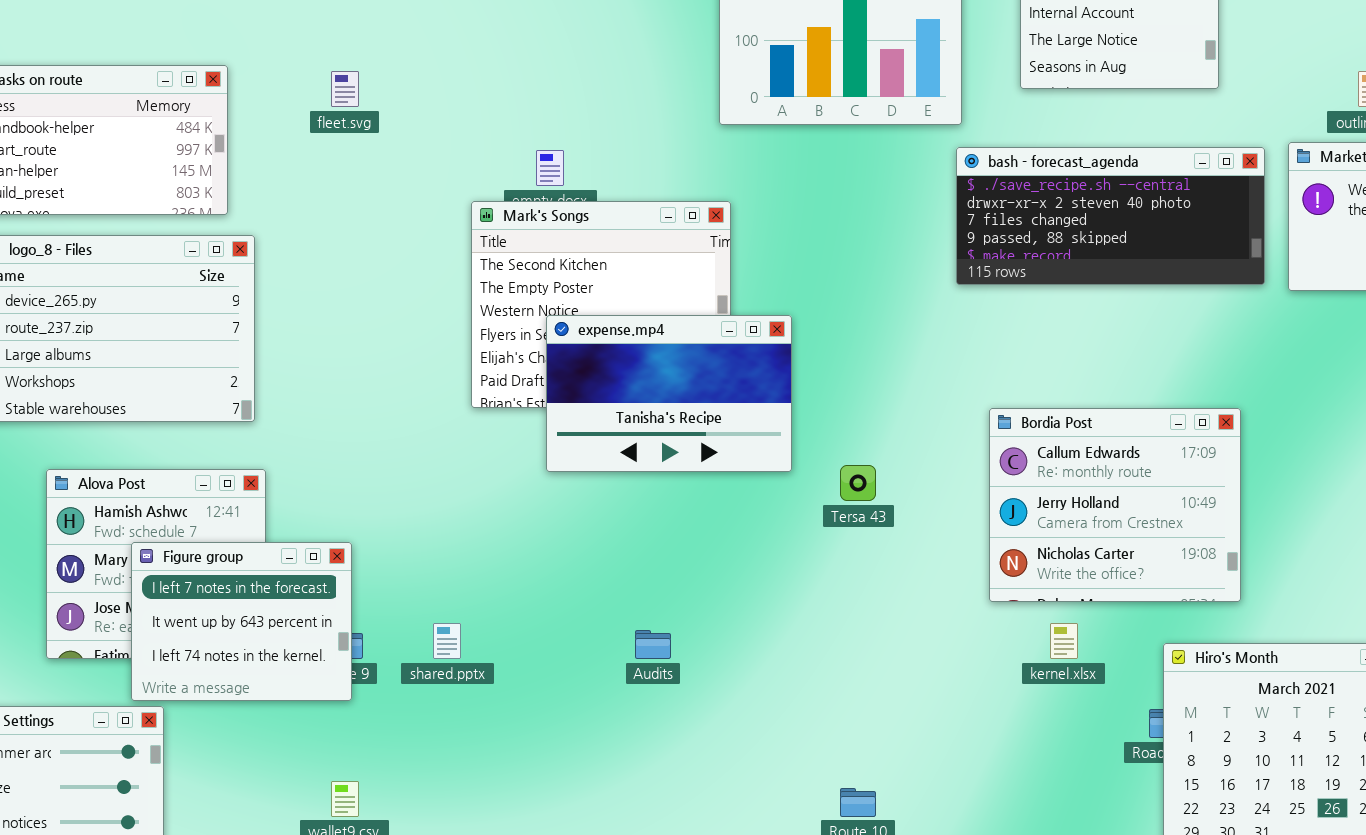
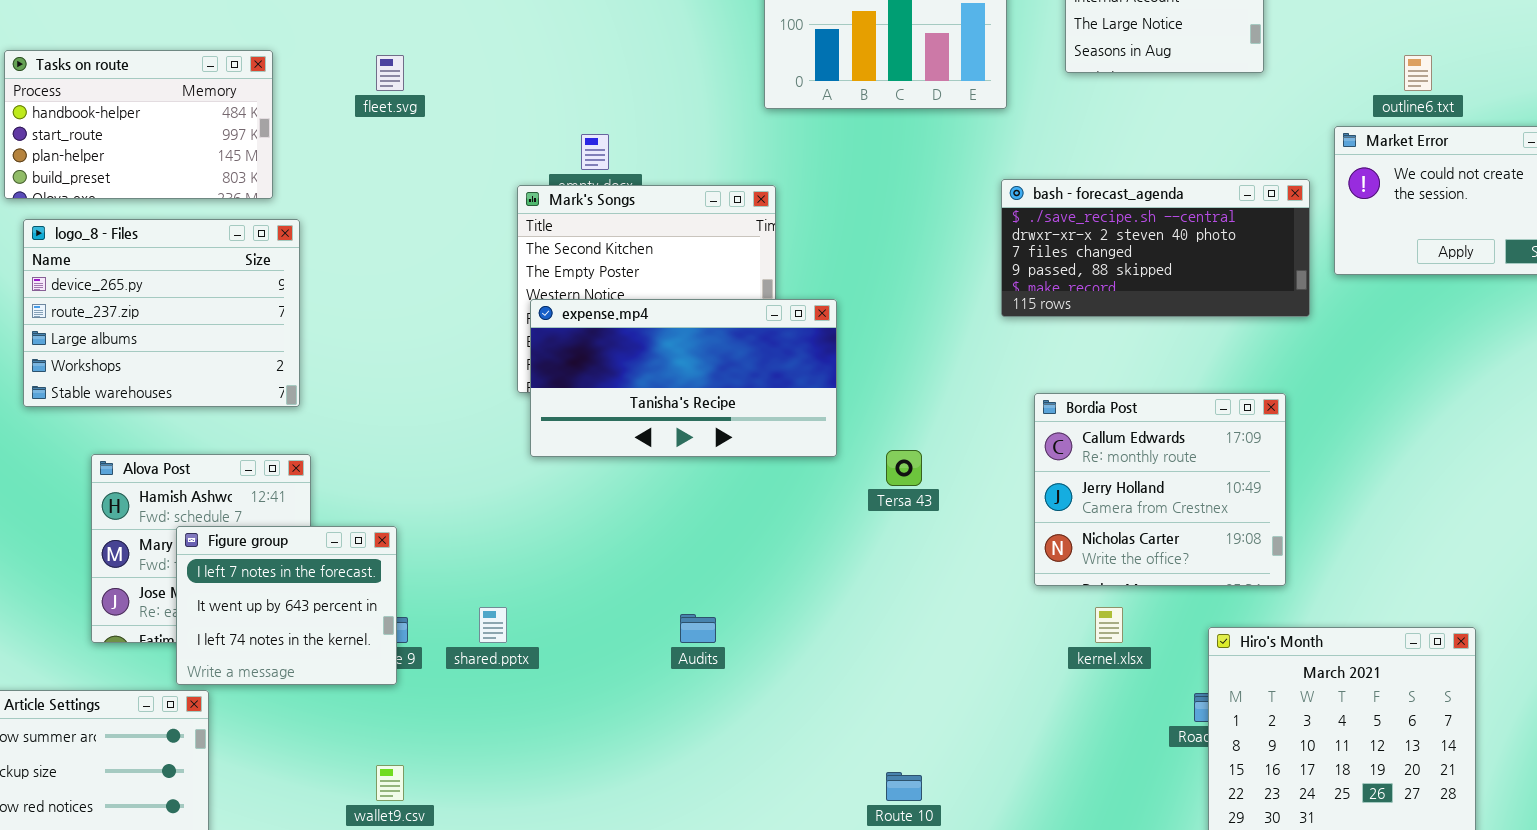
bash - forecast_agenda: [956,147,1265,285] -> [1001,179,1310,317], moved
expense.mp4: [546,315,792,472] -> [530,299,837,457], resized

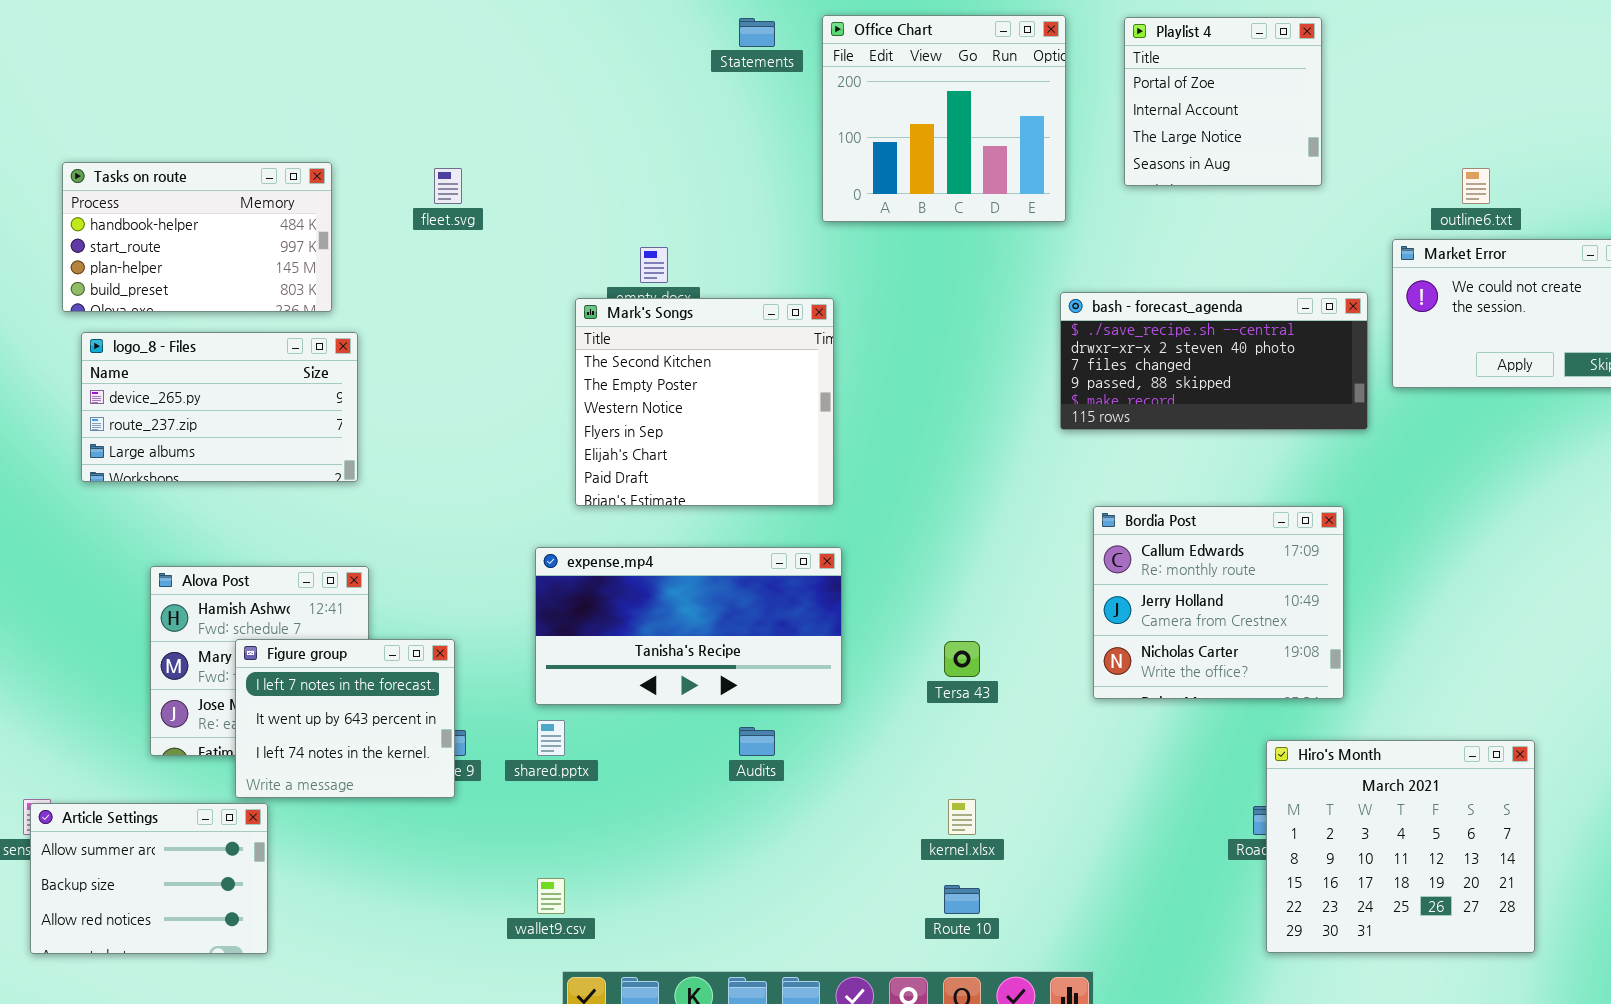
logo_8 - Files: [23,219,300,407] -> [81,332,358,482], resized
expense.mp4: [530,299,837,457] -> [535,547,842,705], moved
Tersa 43: [886,450,922,486] -> [944,641,980,677], moved
kernel.xlsx: [1095,607,1123,643] -> [948,799,976,835], moved
wallet9.csv: [376,765,404,801] -> [537,878,565,914], moved

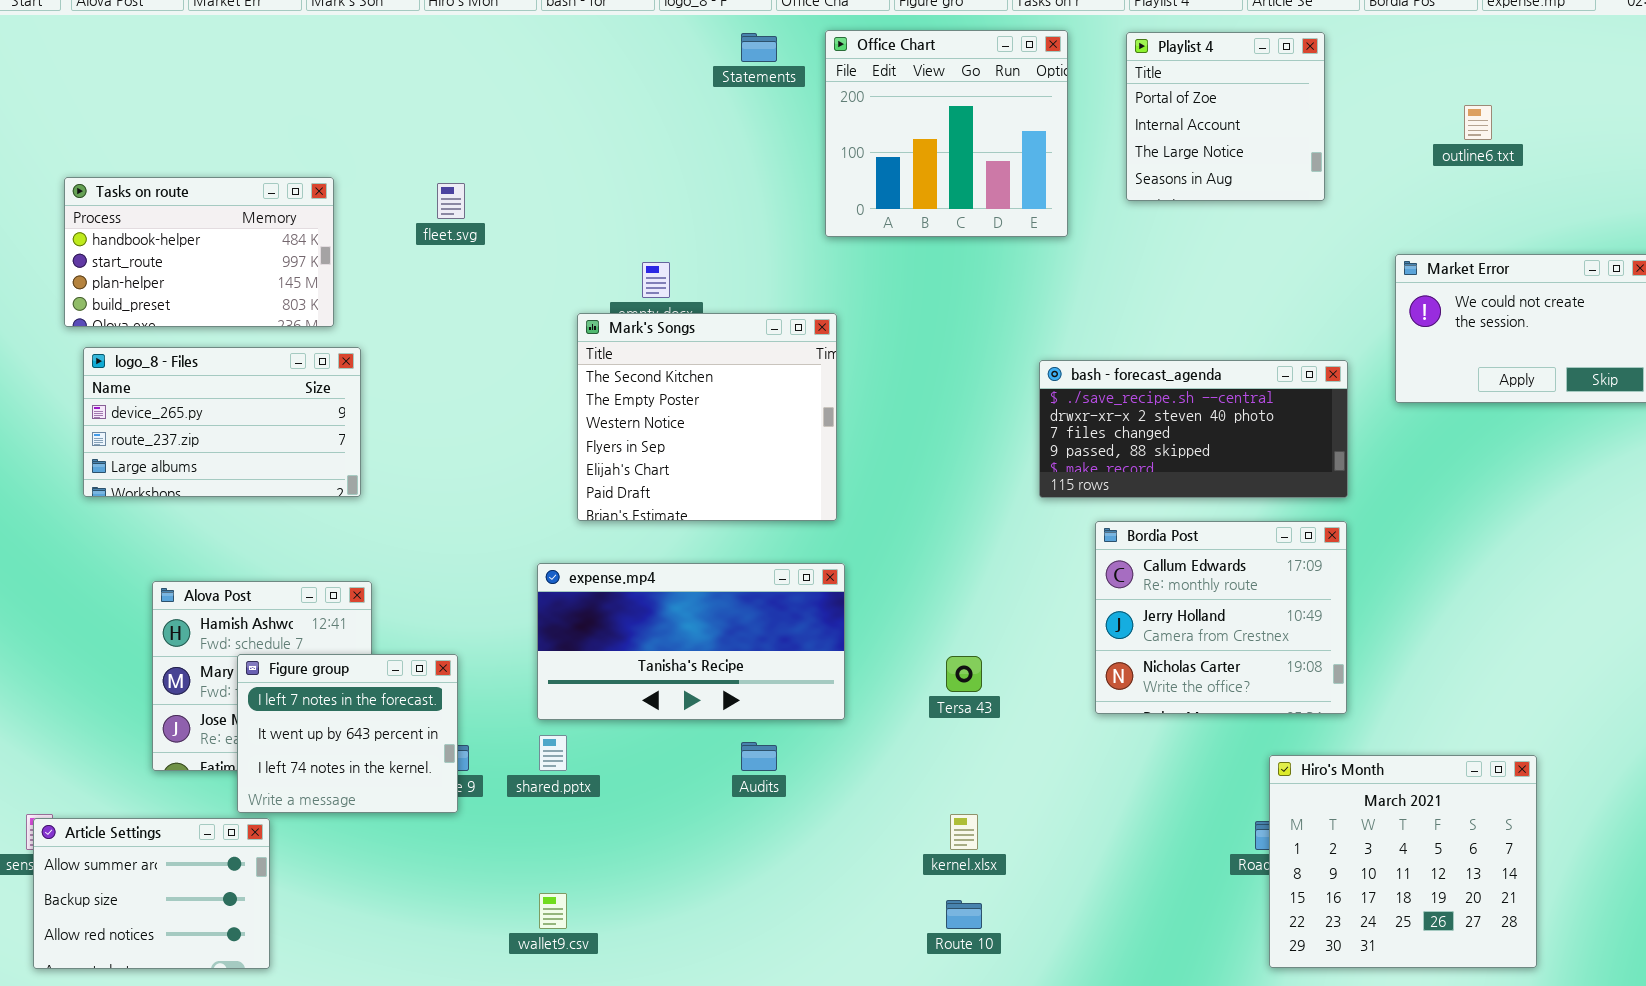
outline6.txt: [1462,168,1490,204] -> [1464,105,1492,140], moved
bash - forecast_agenda: [1060,292,1368,430] -> [1039,360,1348,498], moved

